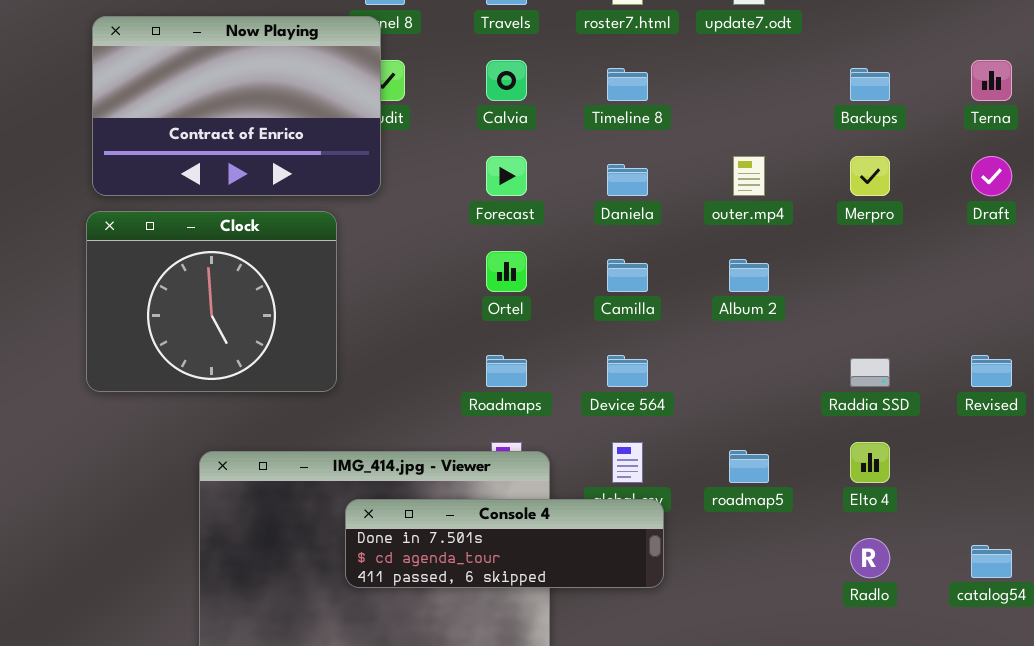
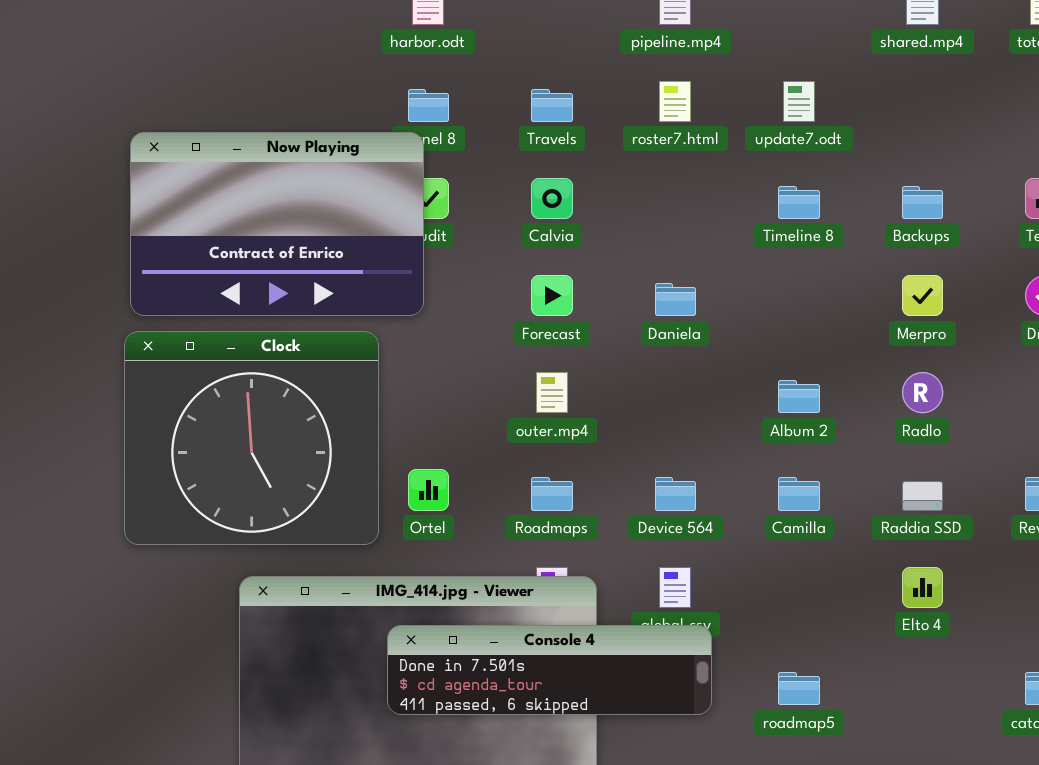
Timeline 8: [607,68,648,101] -> [778,186,820,219], moved
outer.mp4: [733,156,765,196] -> [536,372,568,413], moved
Clock: [86,211,337,392] -> [124,331,379,545], resized
Ortel: [486,251,527,292] -> [408,469,449,511], moved
Camilla: [607,259,648,292] -> [778,477,820,511], moved
roadmap5: [729,450,769,483] -> [778,672,820,705], moved
Radlo: [850,538,890,578] -> [902,372,943,413], moved

